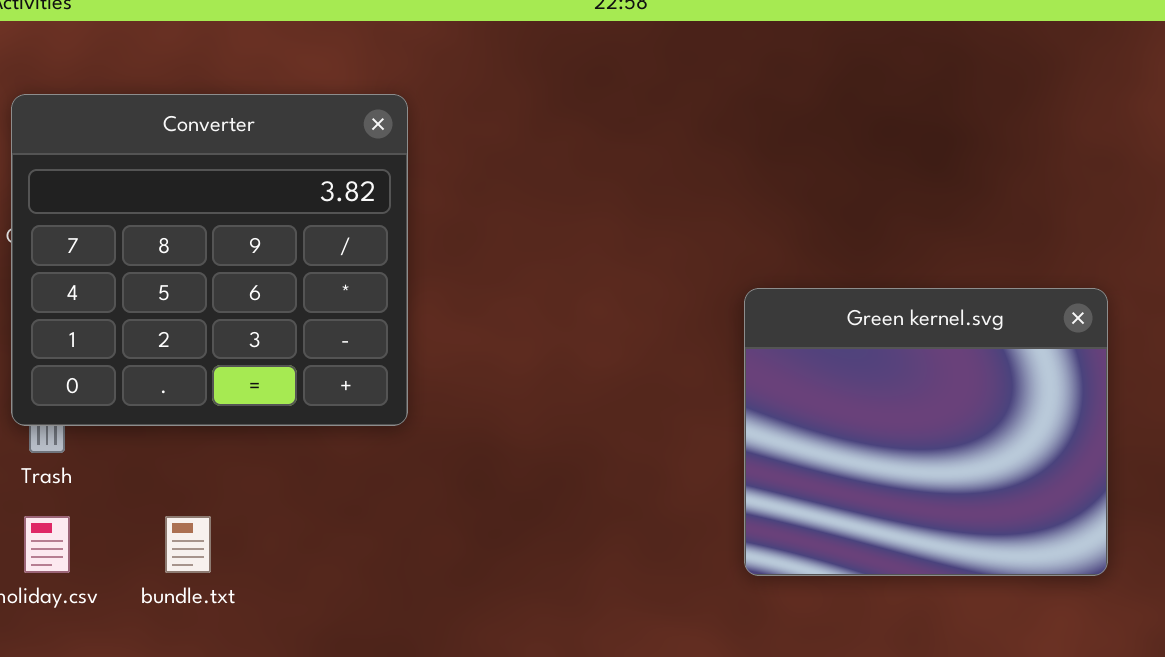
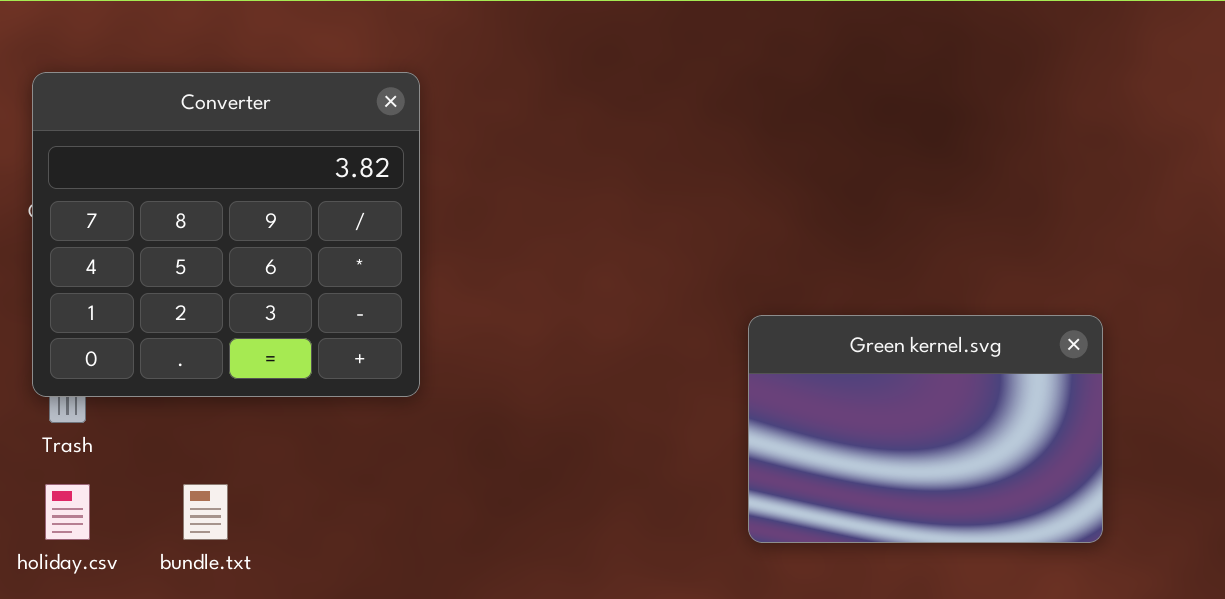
Green kernel.svg: [744,288,1108,576] -> [748,315,1103,543], resized

